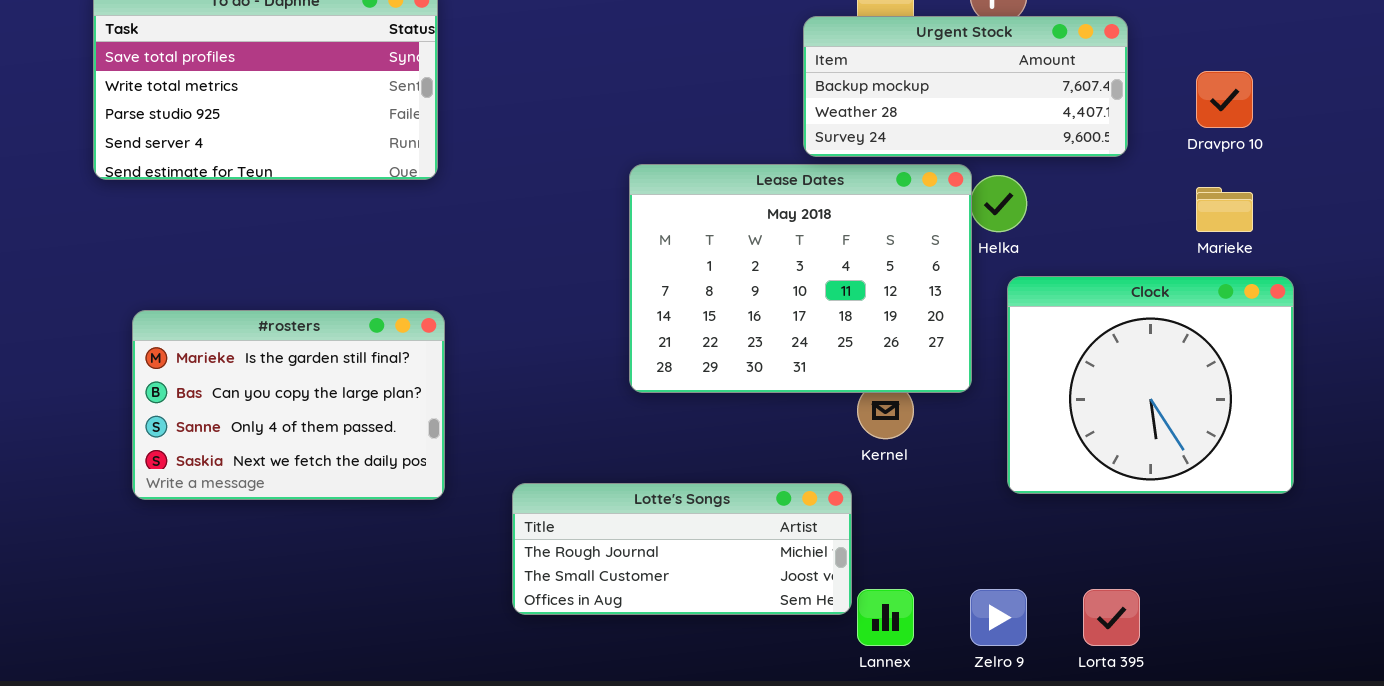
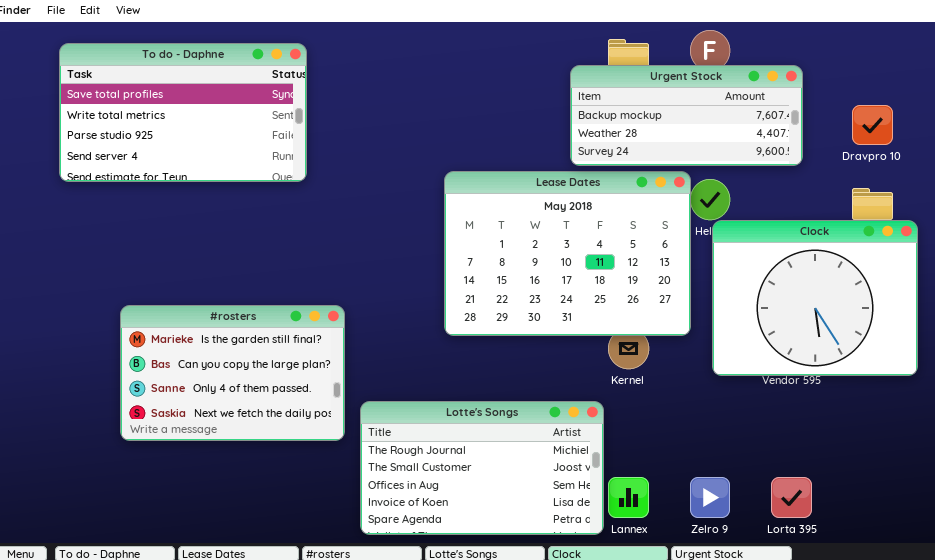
Clock: [1007,276,1294,494] -> [712,220,918,376], moved
#rosters: [132,310,445,500] -> [120,305,345,441], moved
Lotte's Songs: [512,483,852,615] -> [360,401,604,535], resized

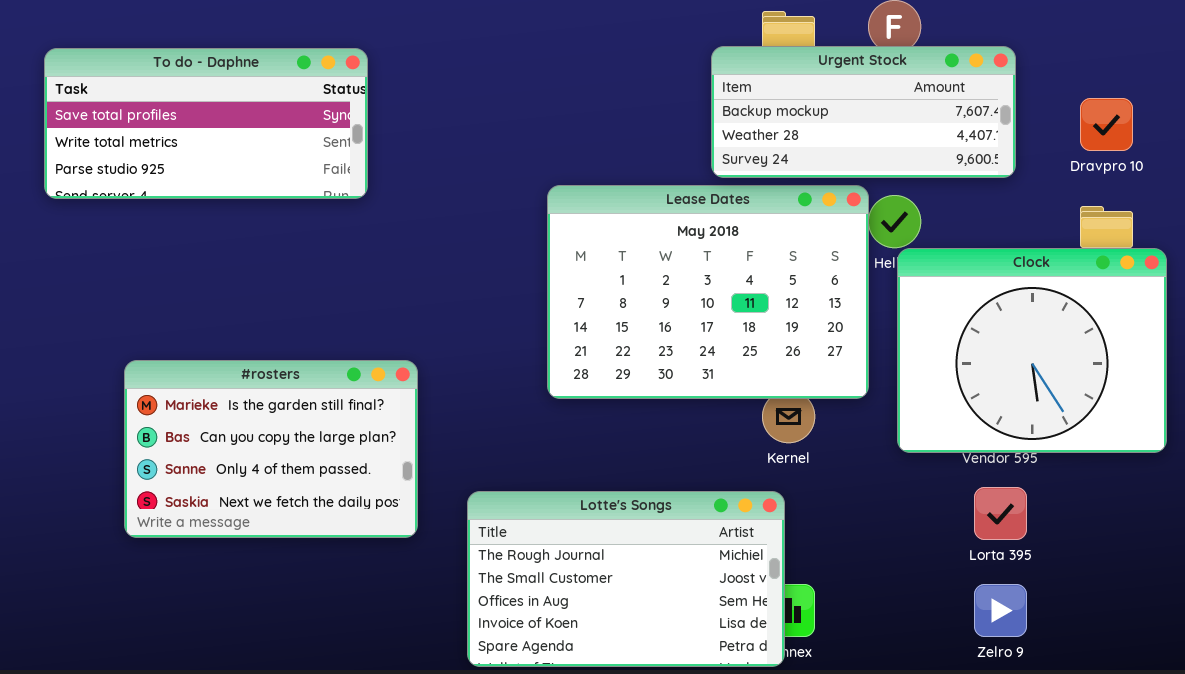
To do - Daphne: [59,43,307,182] -> [44,48,368,199], resized
Lotte's Songs: [360,401,604,535] -> [467,491,785,667], moved
Zelro 9: [690,477,730,518] -> [974,584,1027,637], moved
Lorta 395: [771,477,812,518] -> [974,487,1027,540], moved

